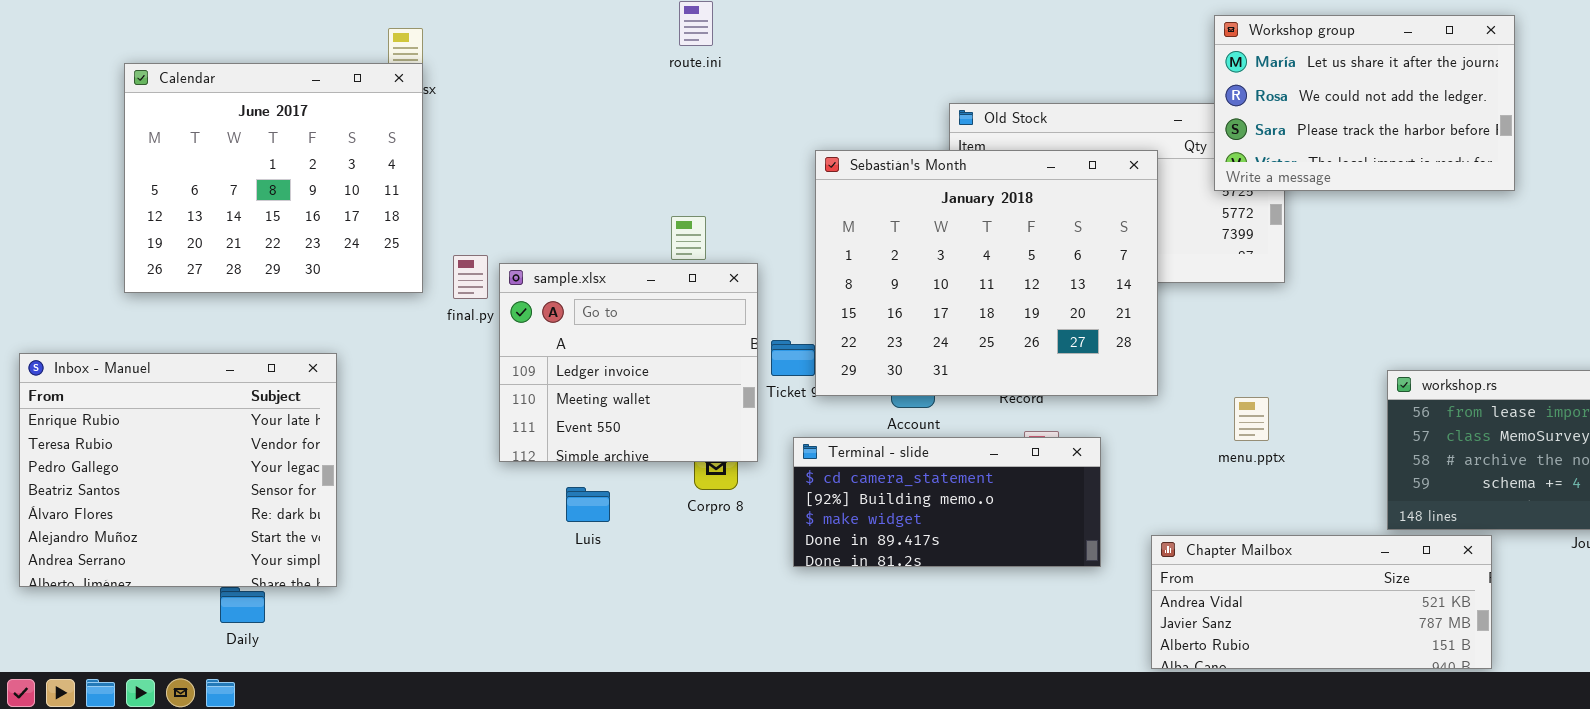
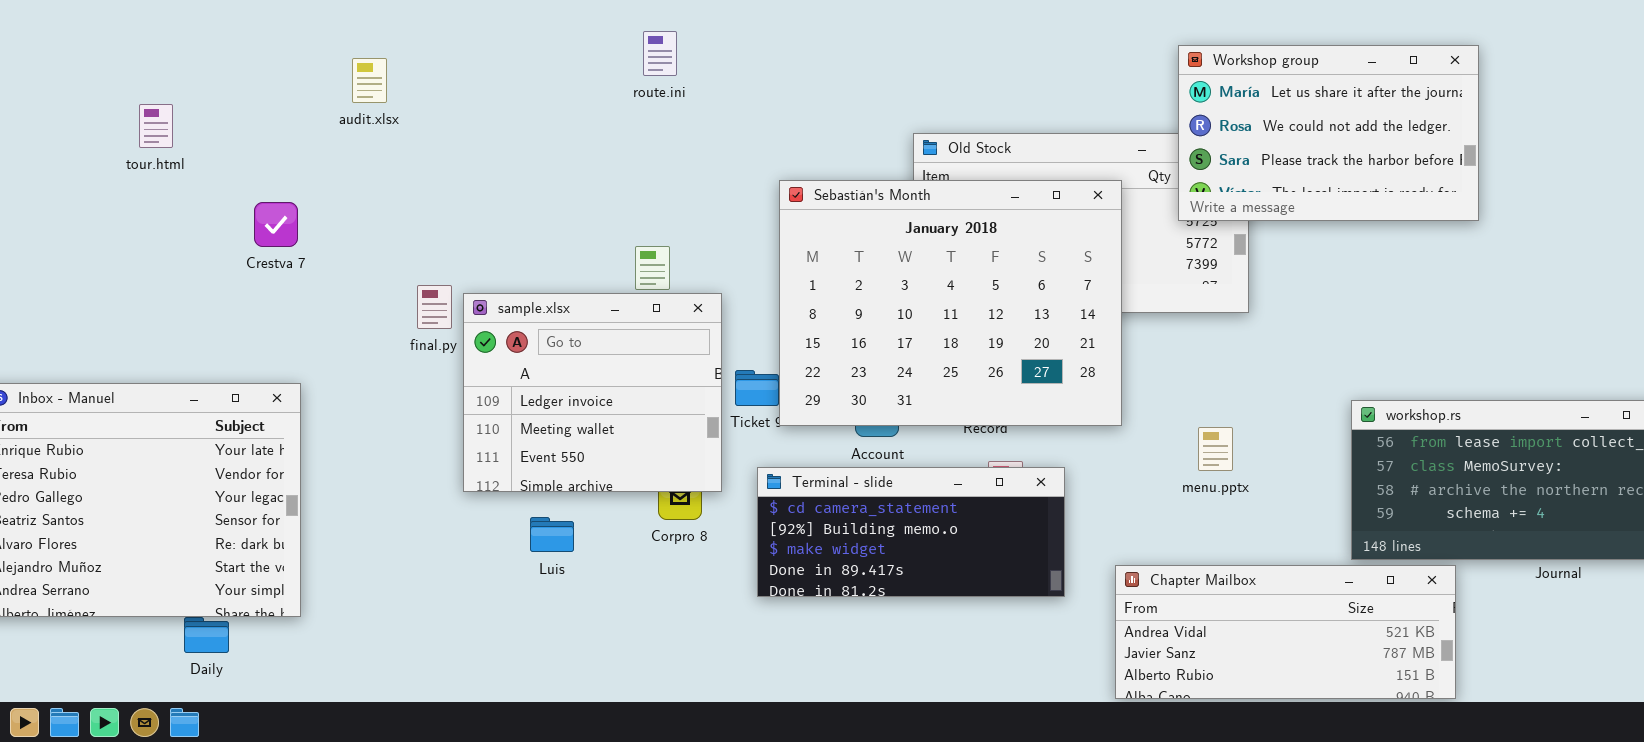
Calendar: [124,63,423,293] -> none, closed

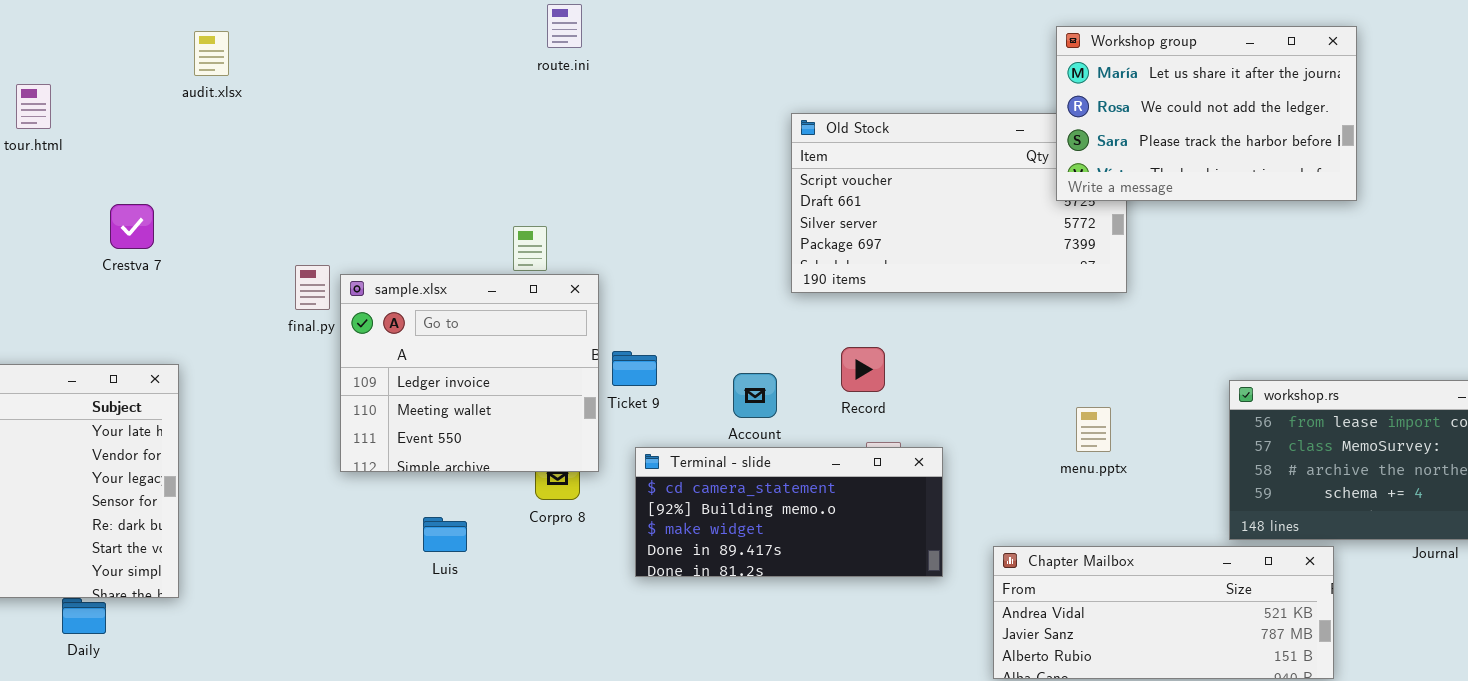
route.ini: [643,31,677,76] -> [547,4,582,48], moved
audit.xlsx: [352,58,387,103] -> [194,31,229,76], moved
Sebastián's Month: [779,180,1122,426] -> none, closed
Crestva 7: [254,202,298,247] -> [110,204,154,249], moved
Luis: [530,517,574,552] -> [423,517,467,552], moved

